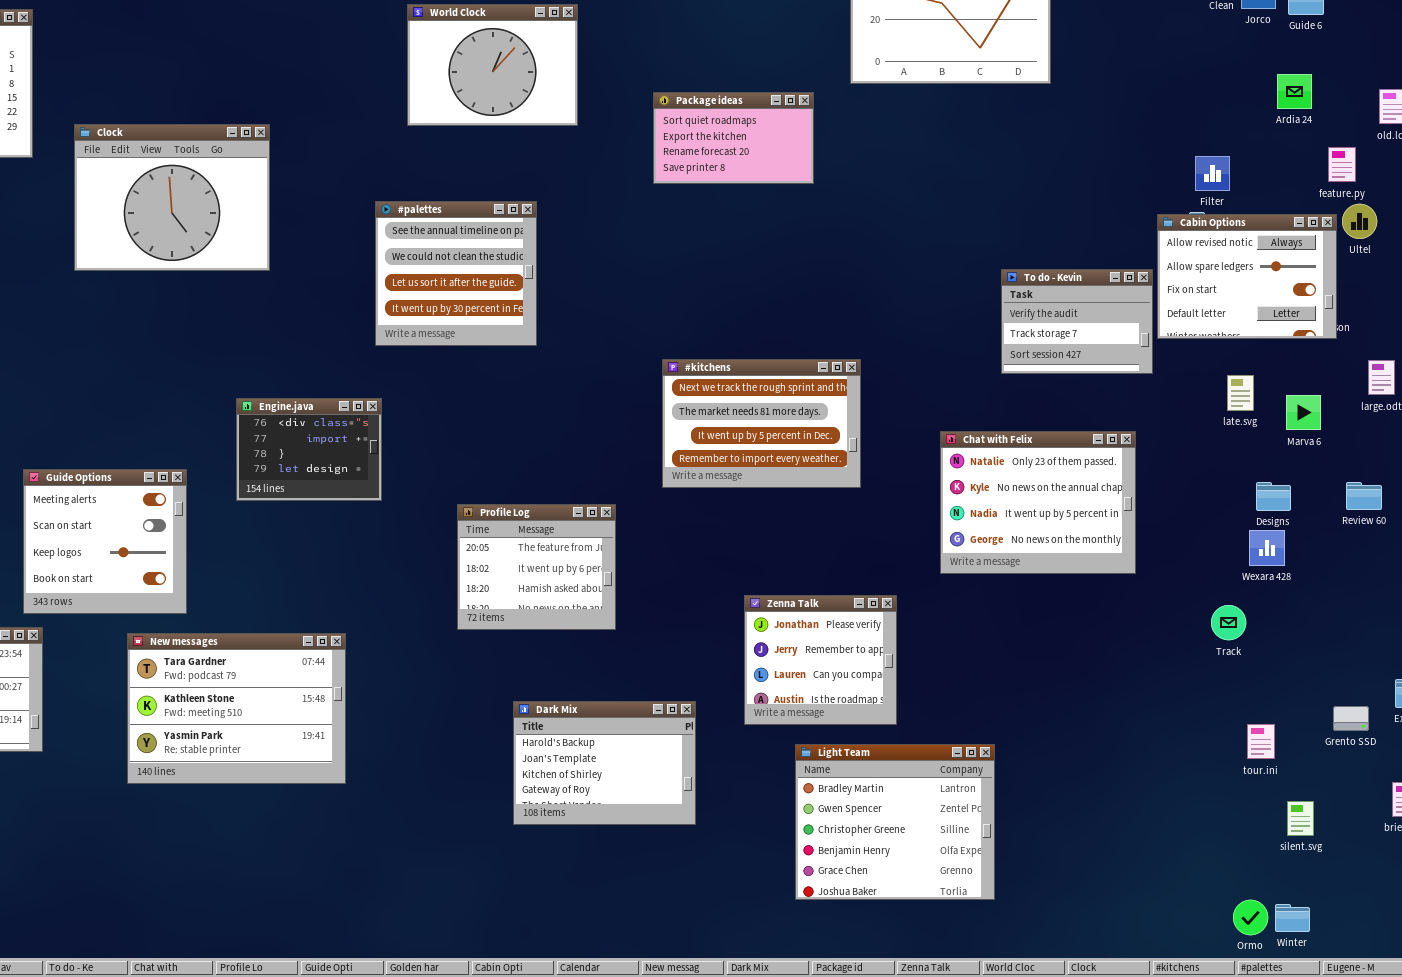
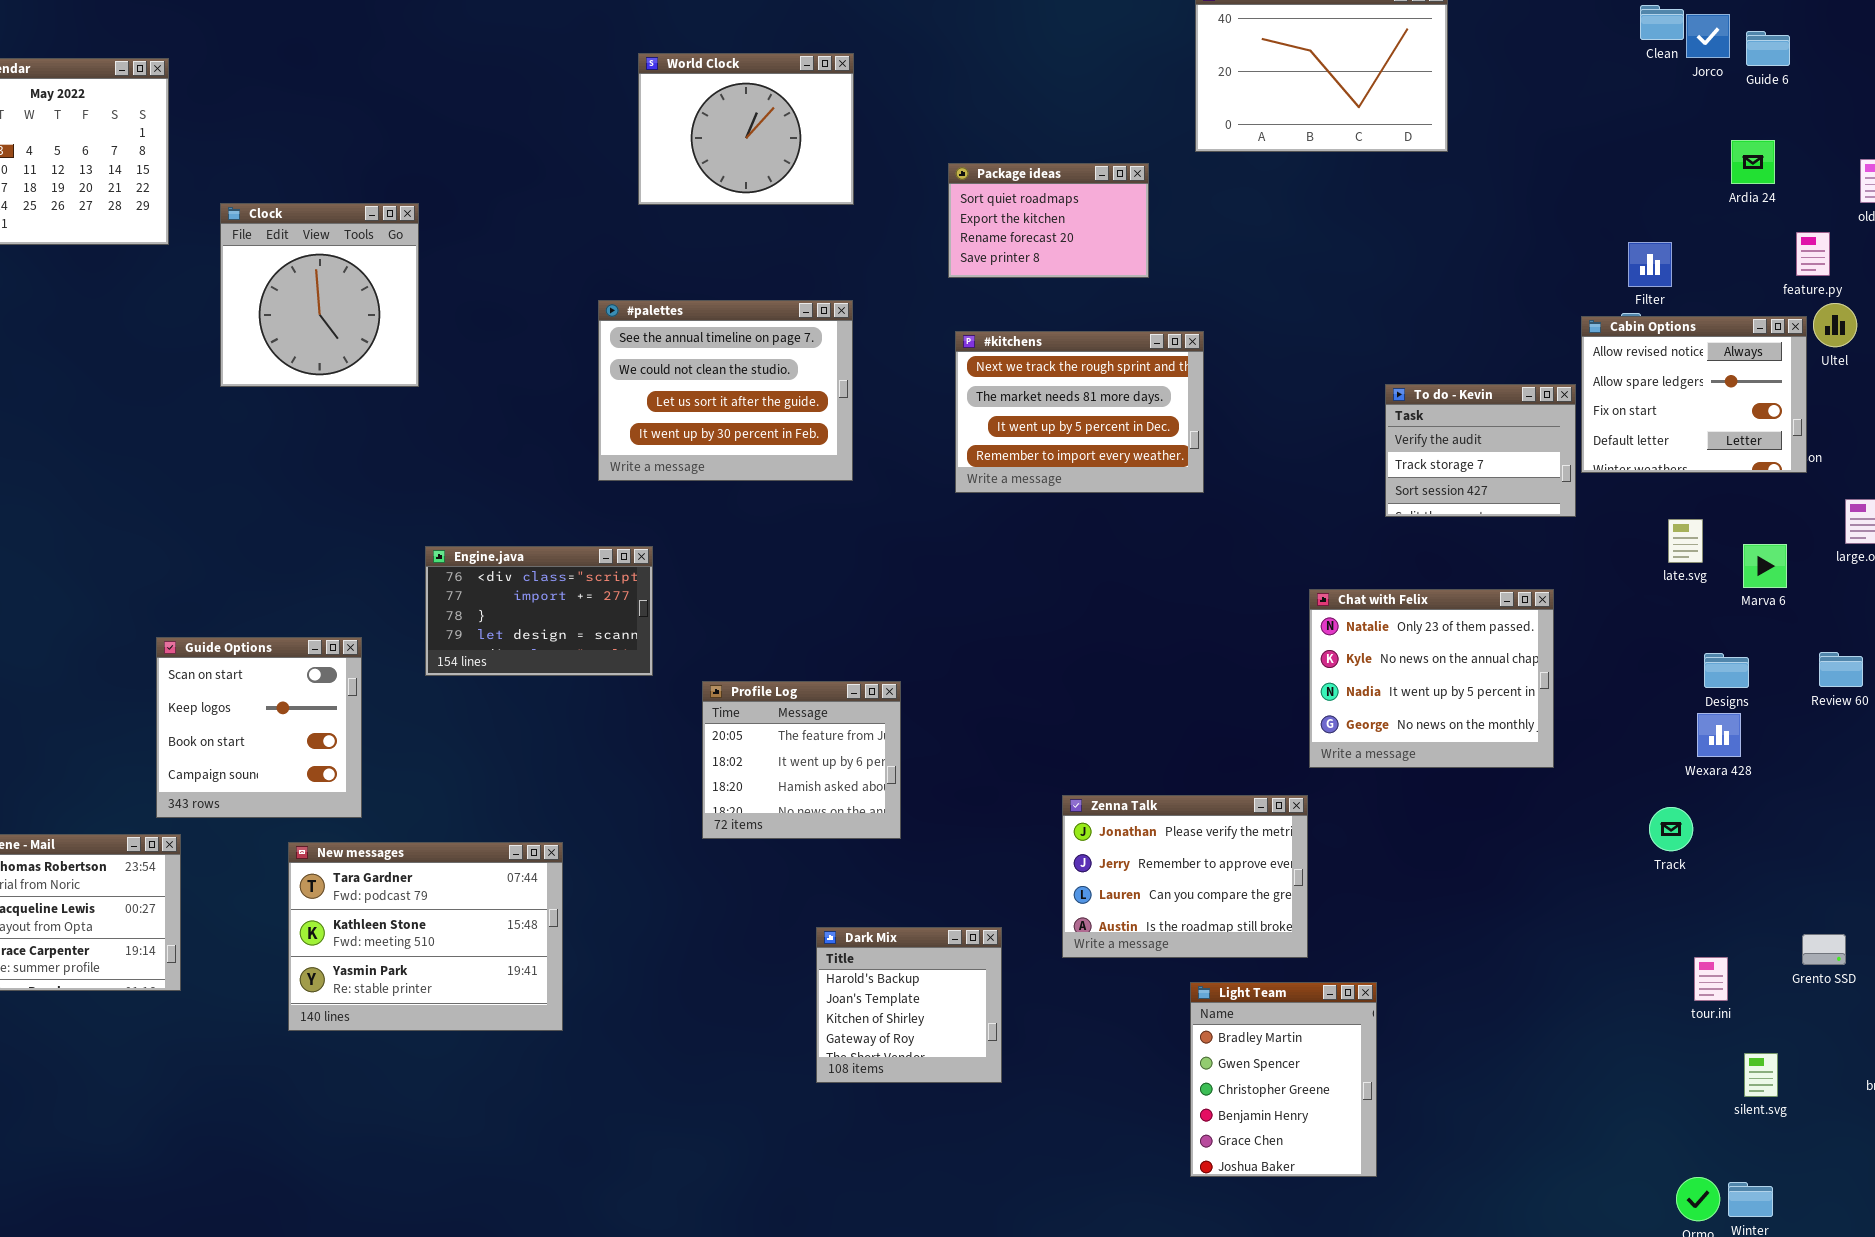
Clock: [74,124,270,271] -> [220,203,419,387], resized
#palettes: [375,201,537,346] -> [598,300,853,481], resized
#kitchens: [662,359,861,488] -> [955,331,1204,493], moved
Engine.java: [236,398,382,501] -> [425,546,653,676], resized
Guide Options: [23,469,187,614] -> [156,637,362,818], scrolled down 1 row
Zenna Talk: [744,595,897,725] -> [1062,795,1308,958], resized
Dark Mix: [513,701,696,825] -> [816,927,1002,1083], resized
Light Team: [795,744,995,900] -> [1190,982,1377,1177], resized

